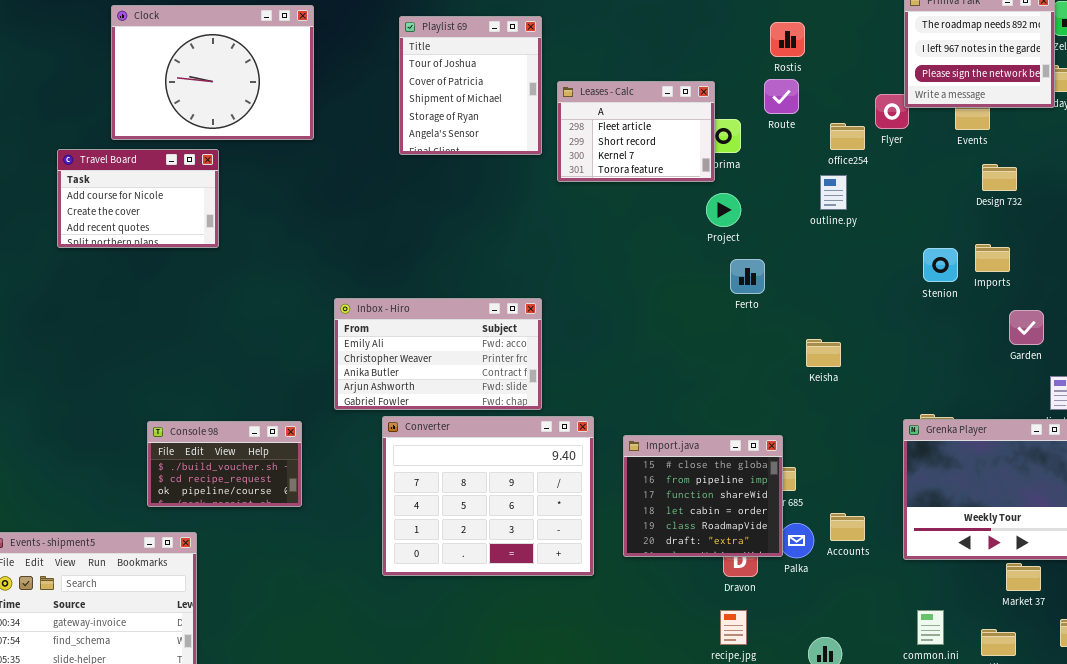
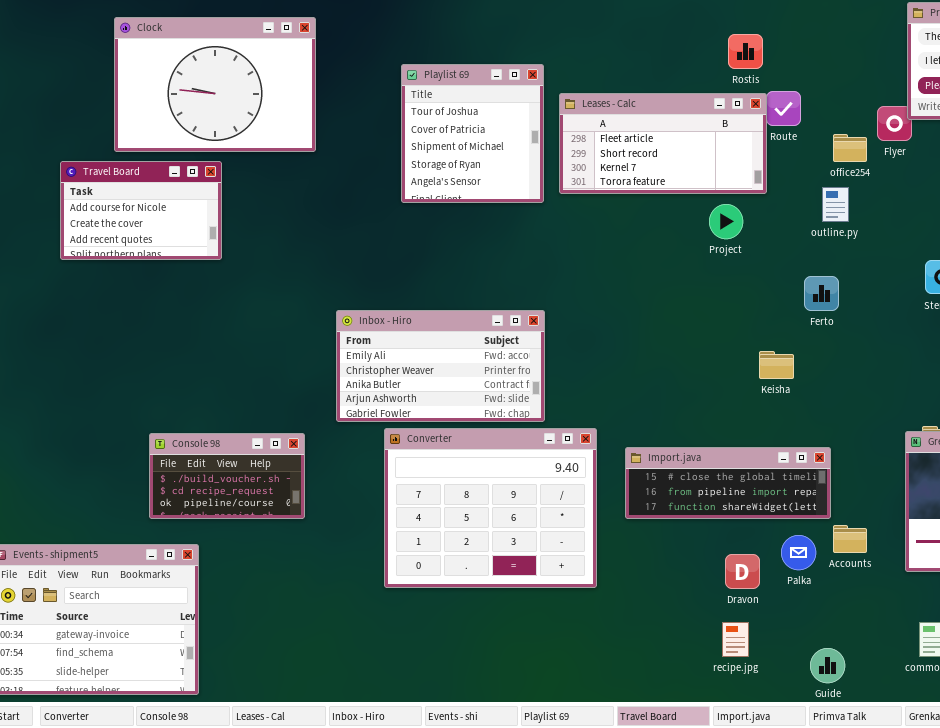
Playlist 69: [399,16,542,155] -> [401,64,544,203], moved
Rostis: [770,22,805,57] -> [728,34,763,69], moved
Leases - Calc: [557,81,715,182] -> [559,93,767,194], resized
Ferto: [730,259,765,294] -> [804,276,839,311], moved
Keisha: [806,339,841,367] -> [759,351,794,379], moved
Import.java: [623,435,783,557] -> [625,447,831,519], resized

